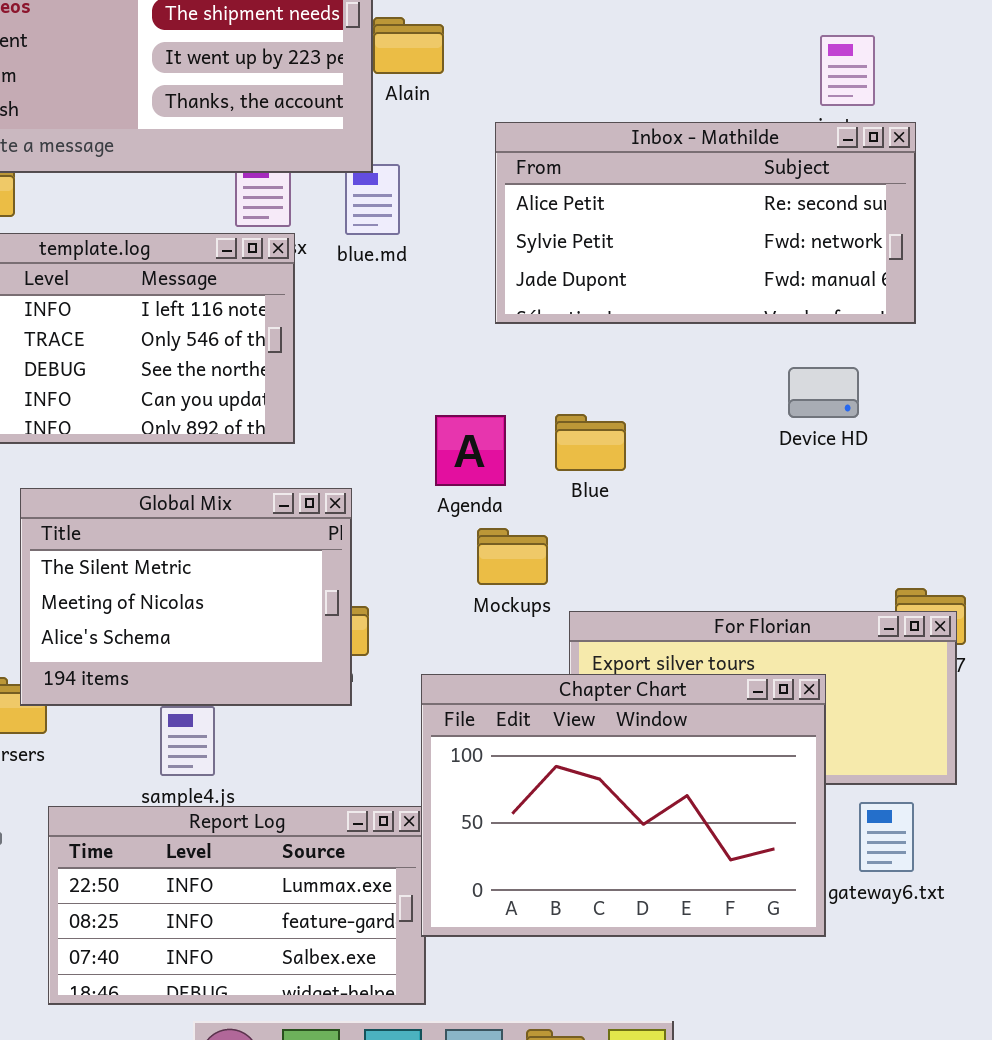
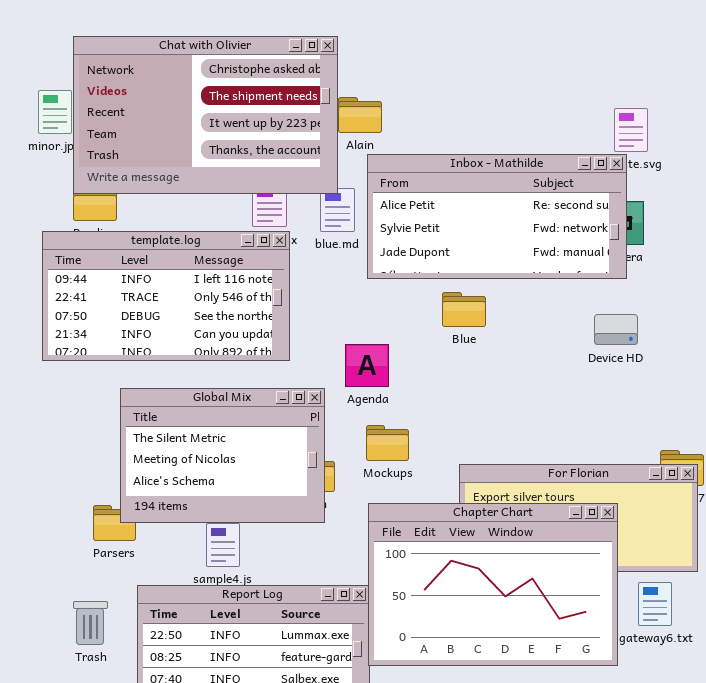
Inbox - Mathilde: [495,122,916,324] -> [367,154,627,279], moved
Blue: [555,414,626,471] -> [442,292,486,327], moved
Agenda: [435,415,506,486] -> [345,344,389,387], moved
Mockups: [477,528,548,585] -> [366,425,409,461], moved

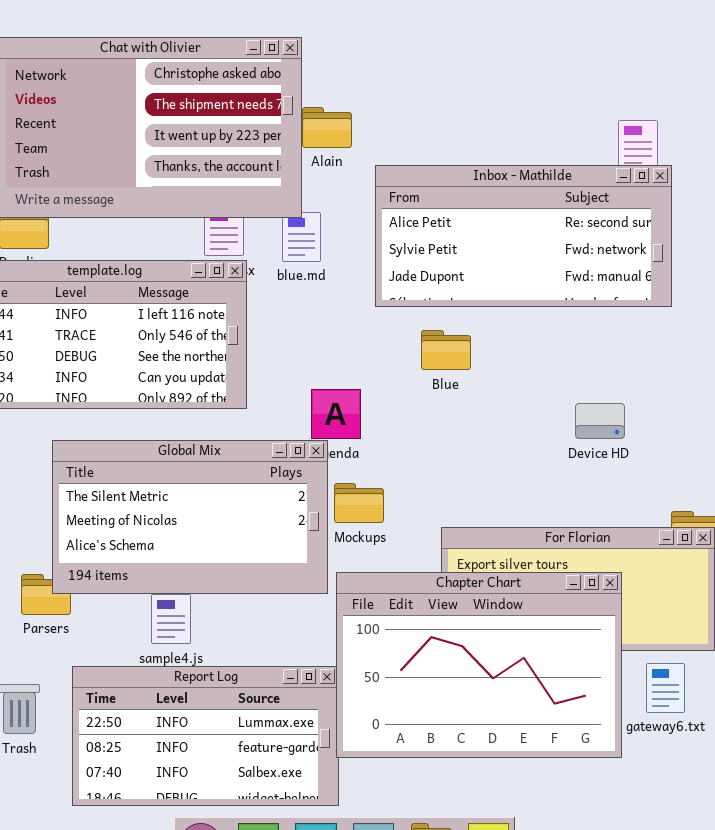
Inbox - Mathilde: [367,154,627,279] -> [375,165,672,307], moved
Device HD: [594,314,638,345] -> [575,403,625,439], moved
Global Mix: [120,388,325,523] -> [52,440,328,594], resized

